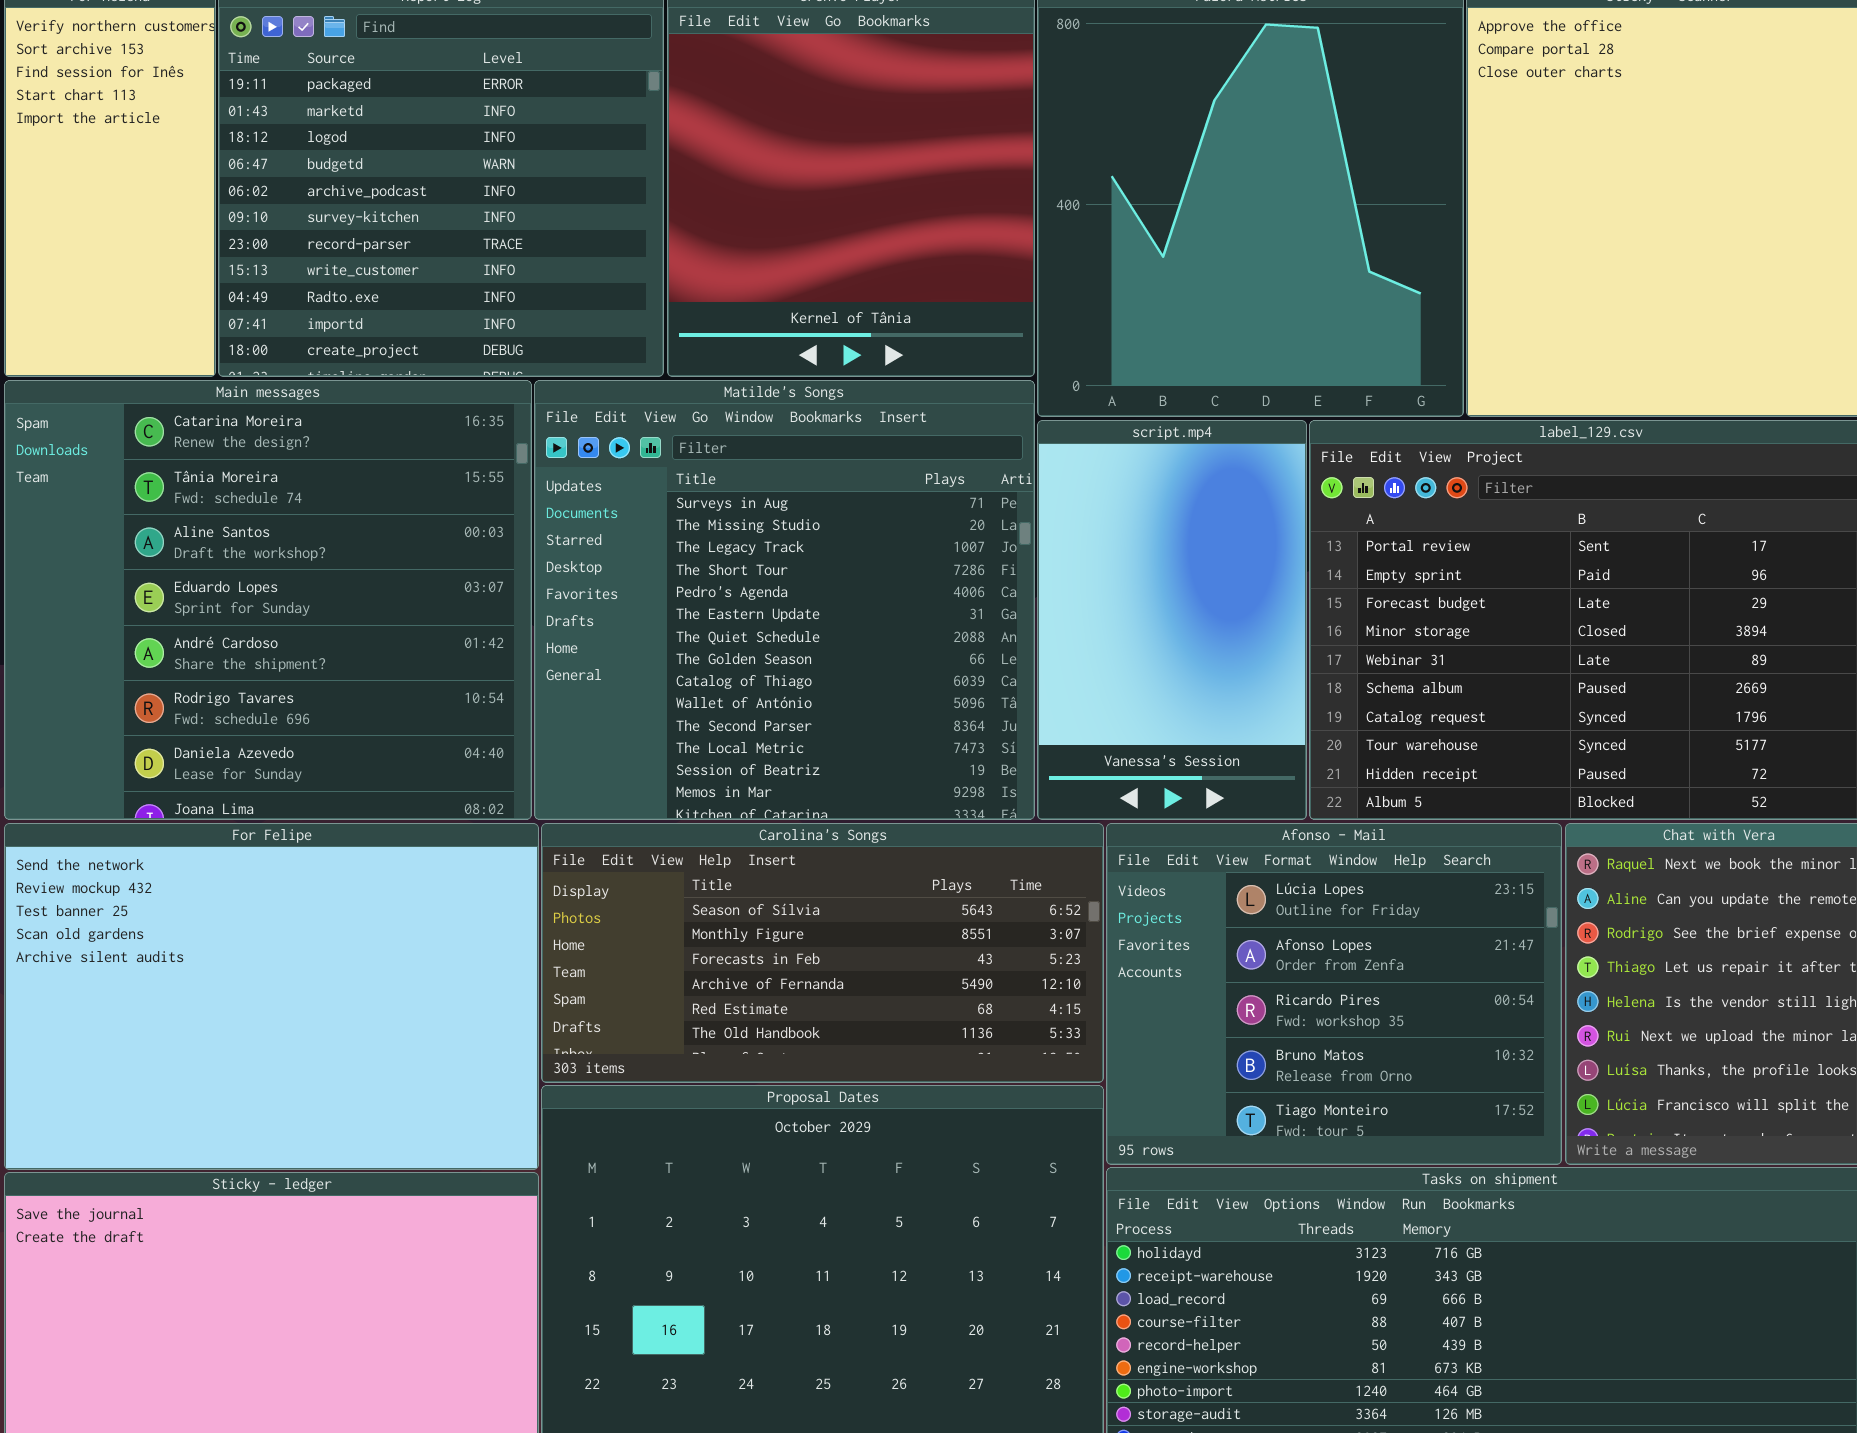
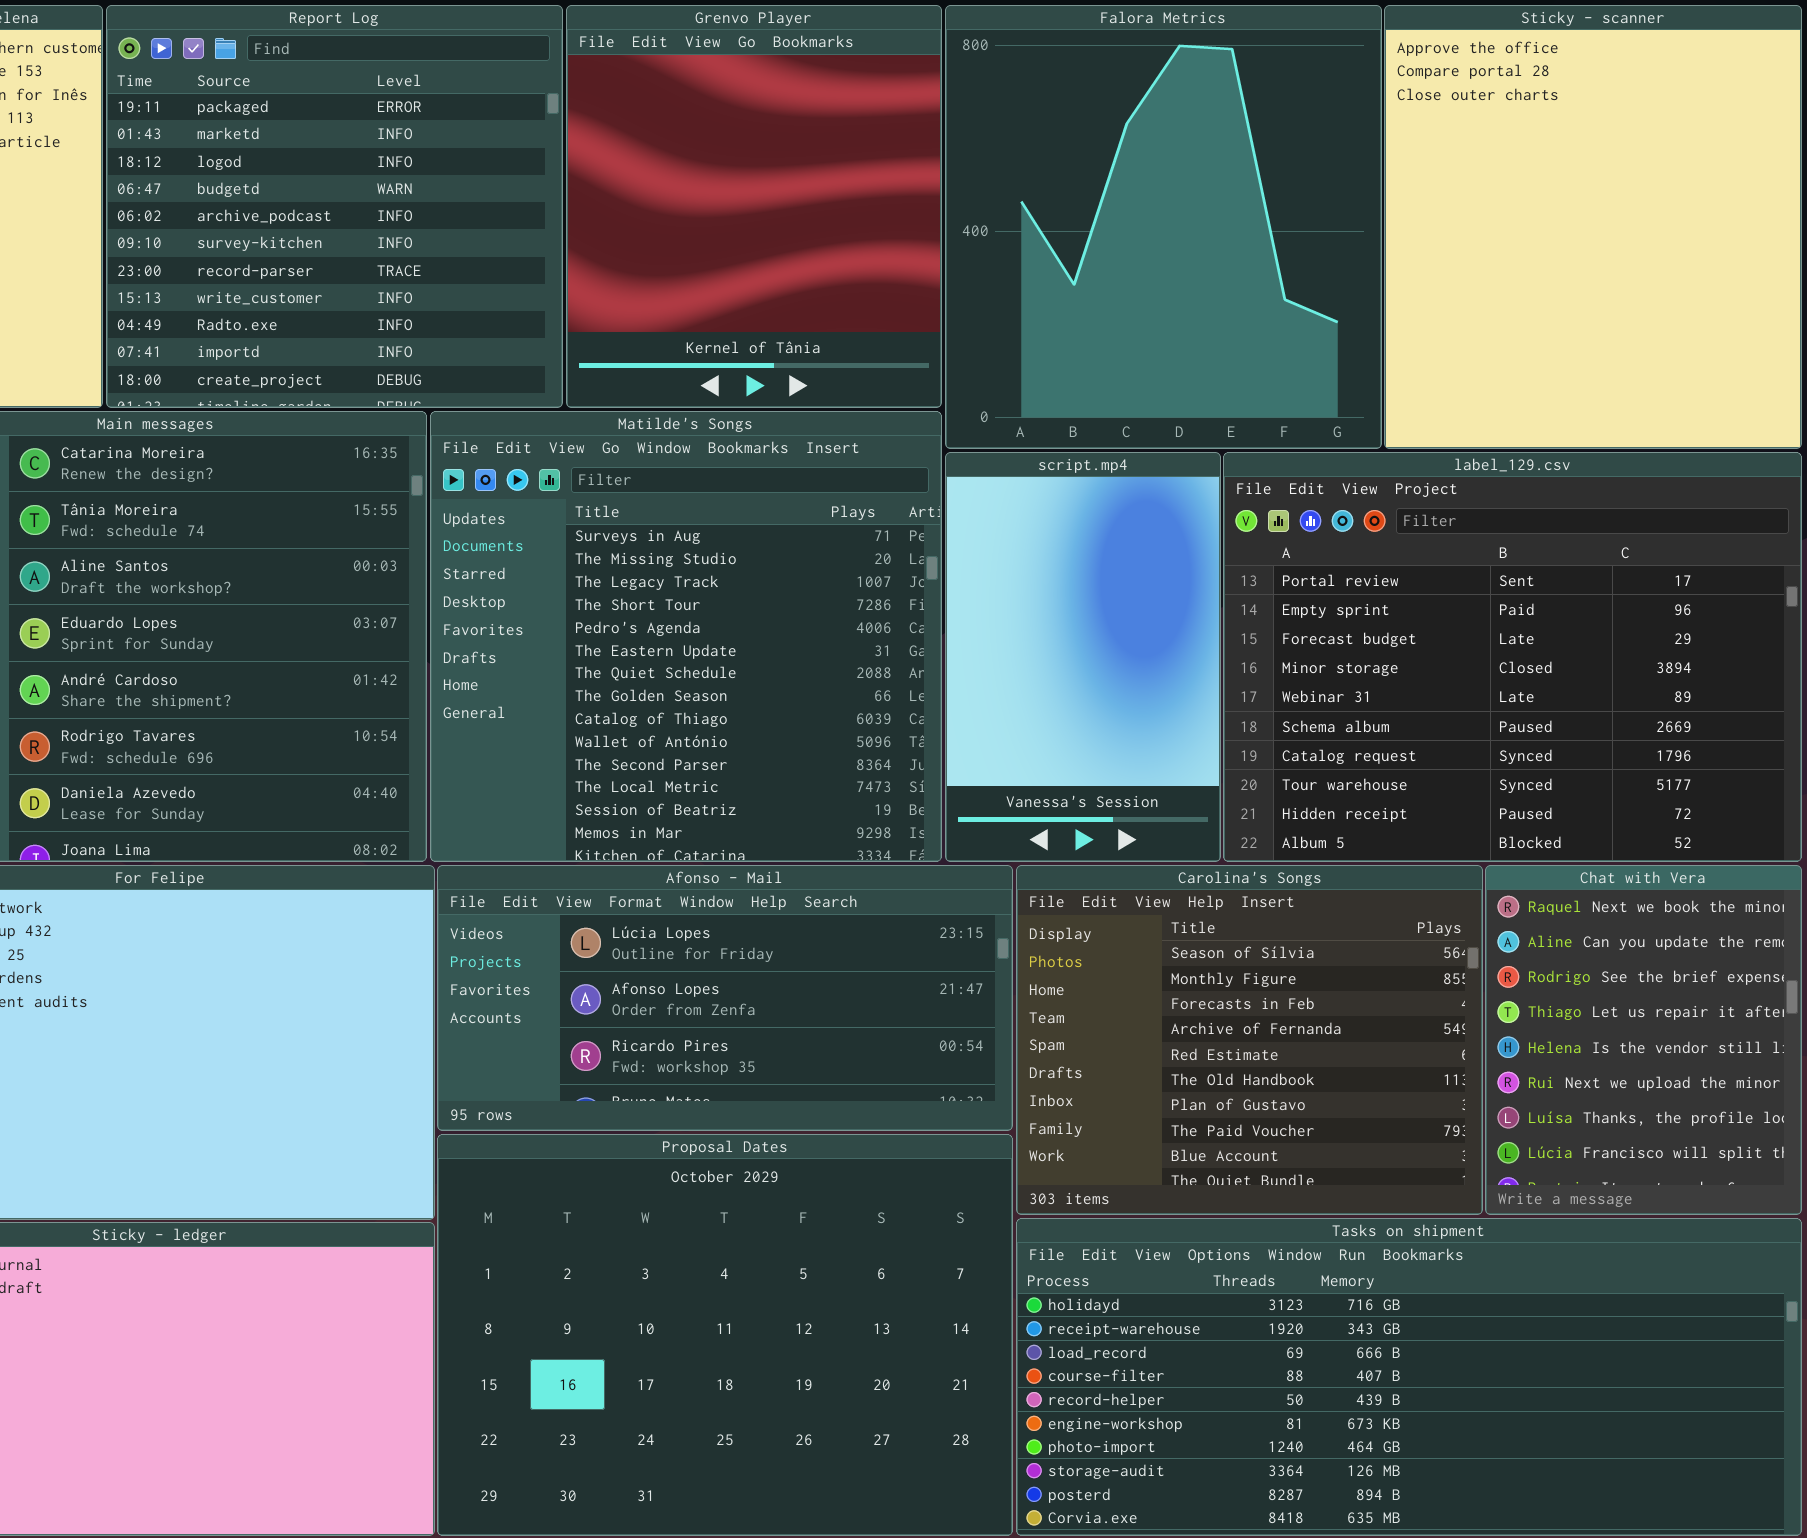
Carolina's Songs: [541,823,1104,1083] -> [1016,865,1483,1215], moved, resized
Afonso - Mail: [1106,823,1562,1165] -> [437,865,1013,1131], moved, resized

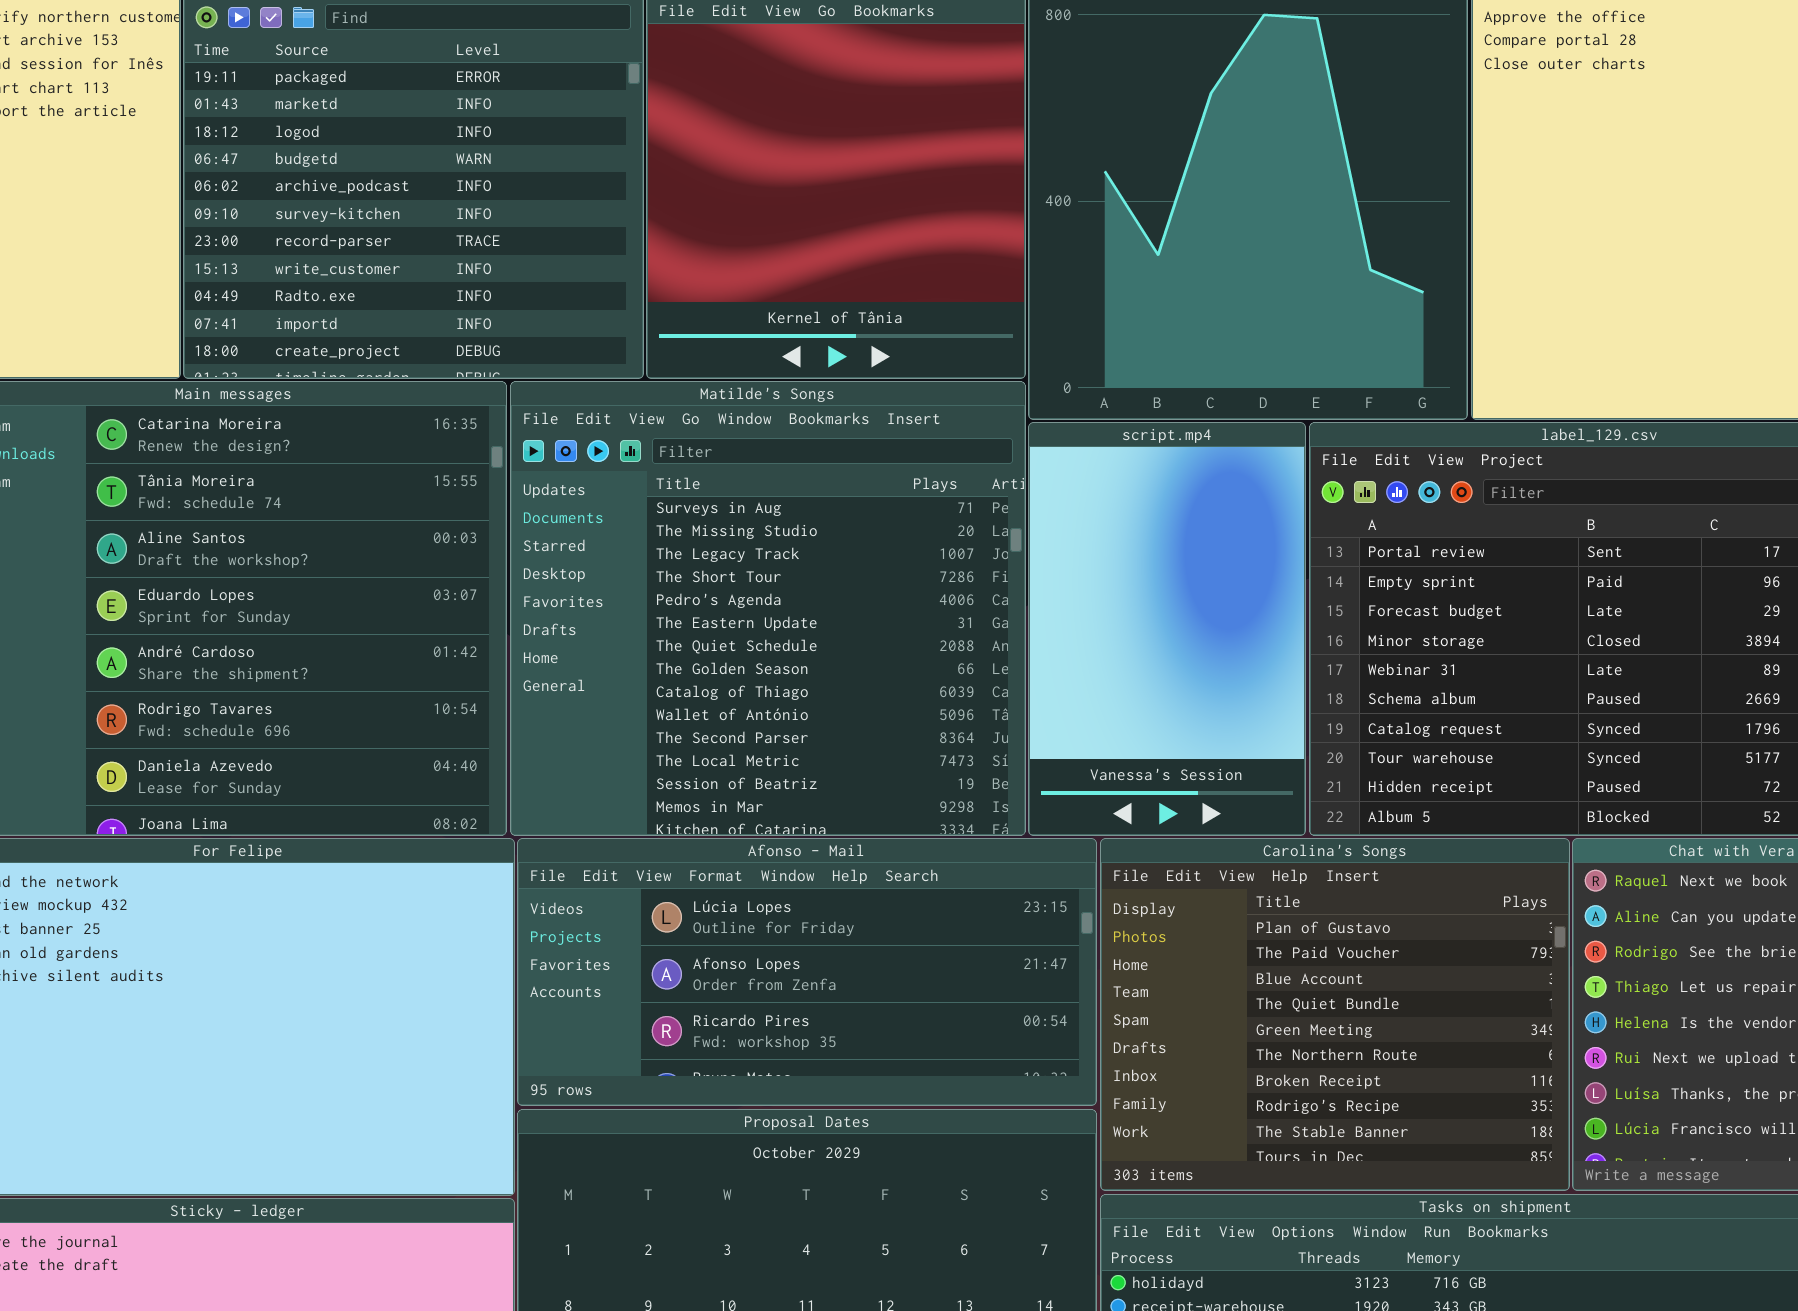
Carolina's Songs: [1016,865,1483,1215] -> [1100,838,1570,1191], scrolled down 6 rows

